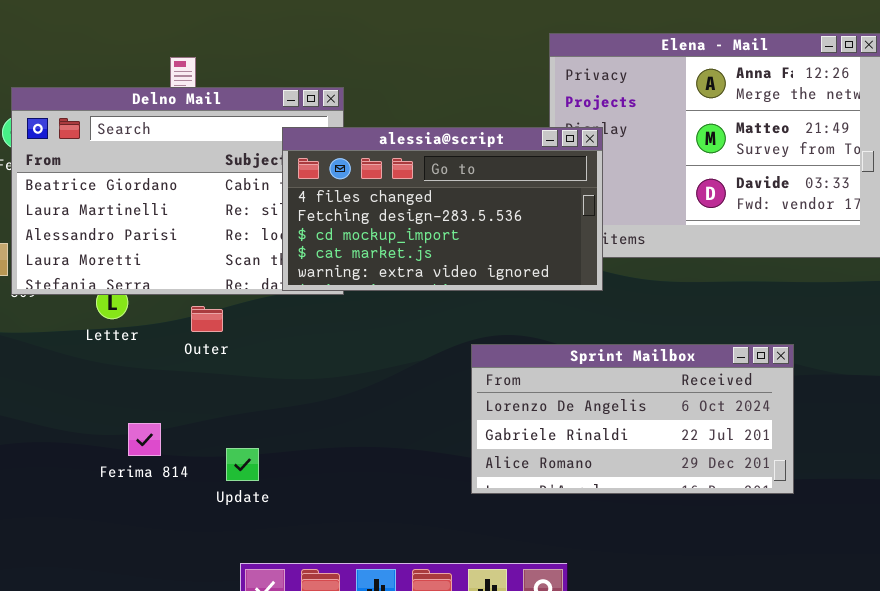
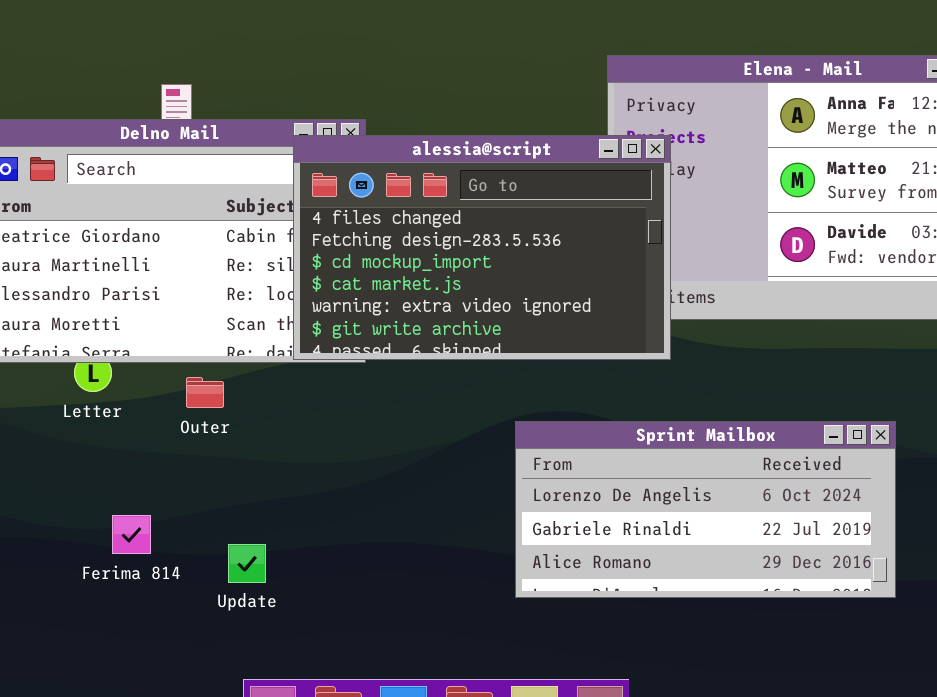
alessia@script: [282,127,603,291] -> [293,135,671,360], resized

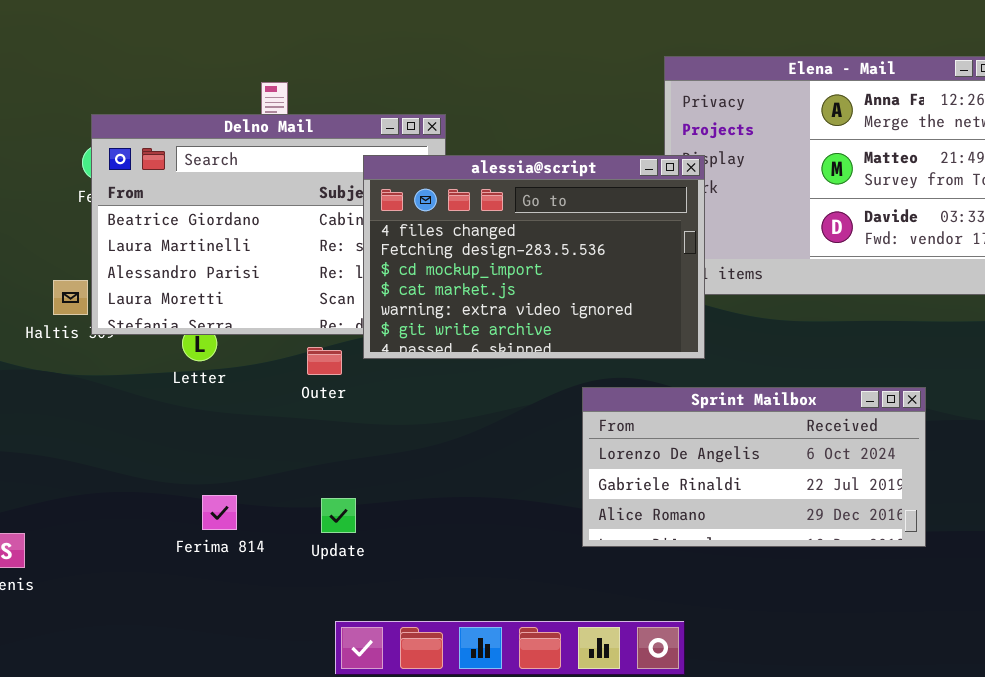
alessia@script: [293,135,671,360] -> [363,155,705,359], moved
Outer: [186,377,224,408] -> [307,347,342,375], moved
Ferima 814: [112,515,151,554] -> [202,495,237,530], moved

